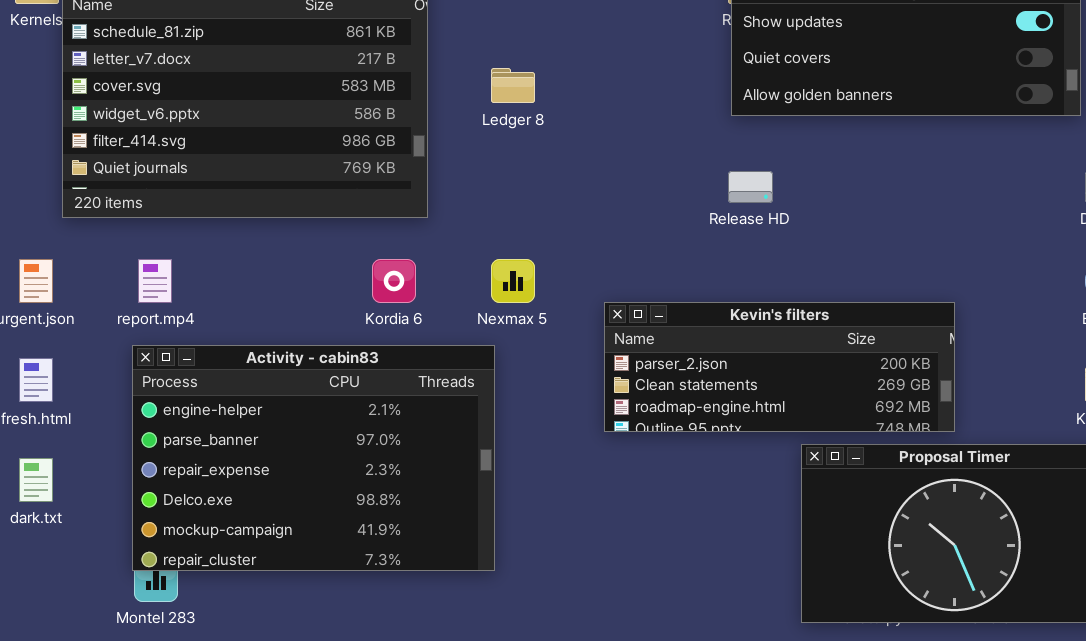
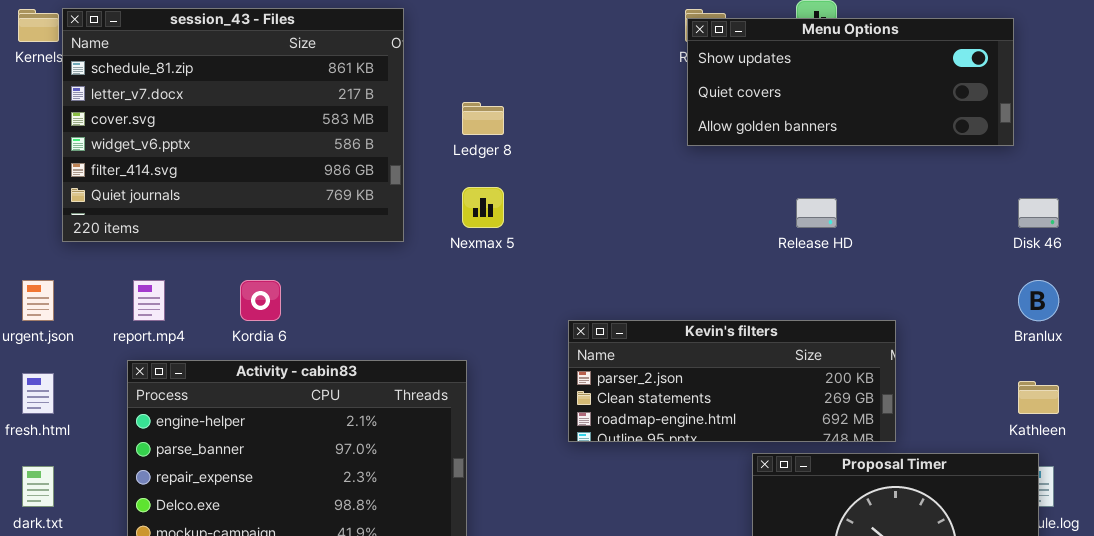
Release HD: [728,171,773,203] -> [796,198,837,228], moved
Kordia 6: [372,259,416,303] -> [240,280,281,321], moved
Nexmax 5: [491,259,535,303] -> [462,187,504,228], moved

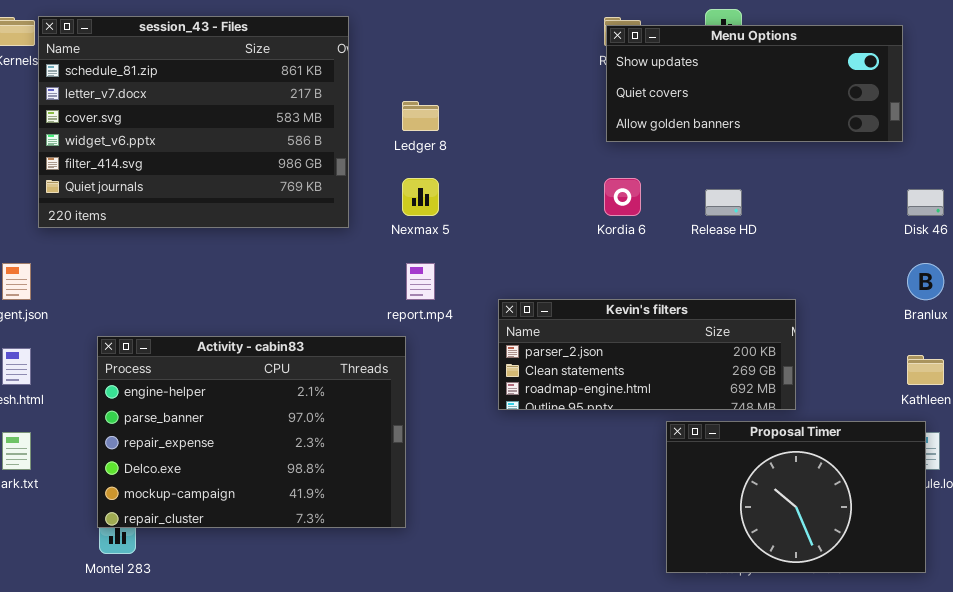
report.mp4: [133,280,165,321] -> [406,263,435,300], moved
Kordia 6: [240,280,281,321] -> [604,178,641,216], moved

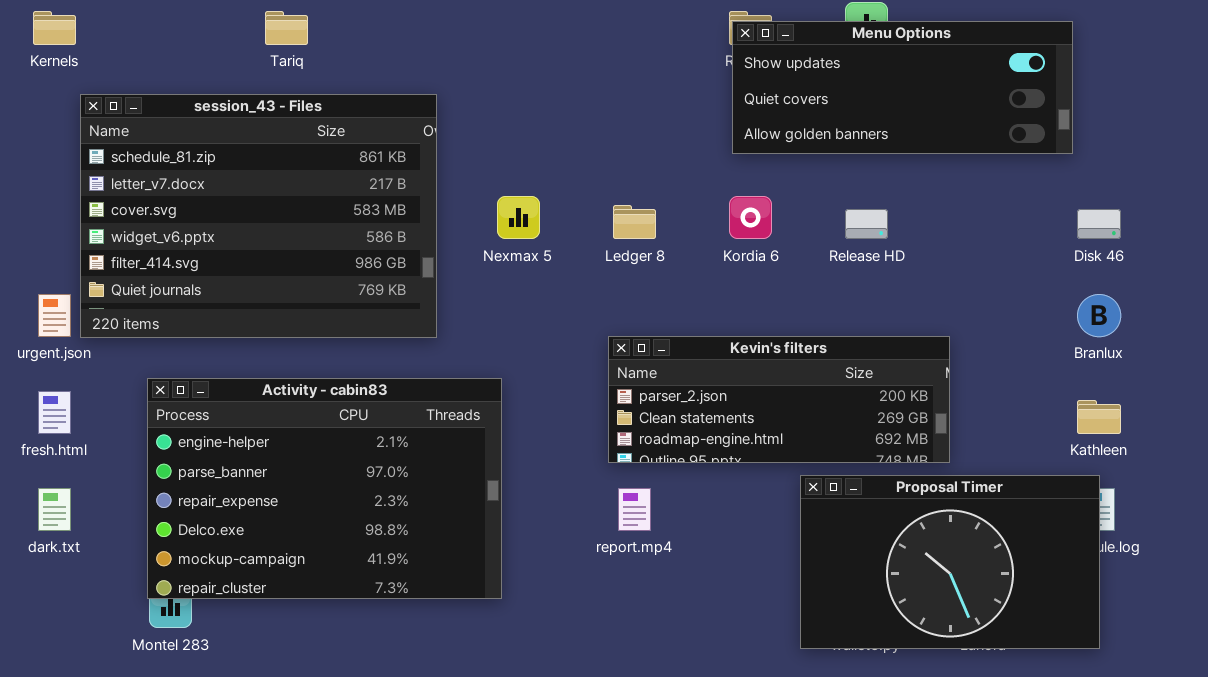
session_43 - Files: [38,16,349,228] -> [80,94,437,338], moved
Ledger 8: [402,101,439,131] -> [613,205,656,239], moved
report.mp4: [406,263,435,300] -> [618,488,651,531], moved

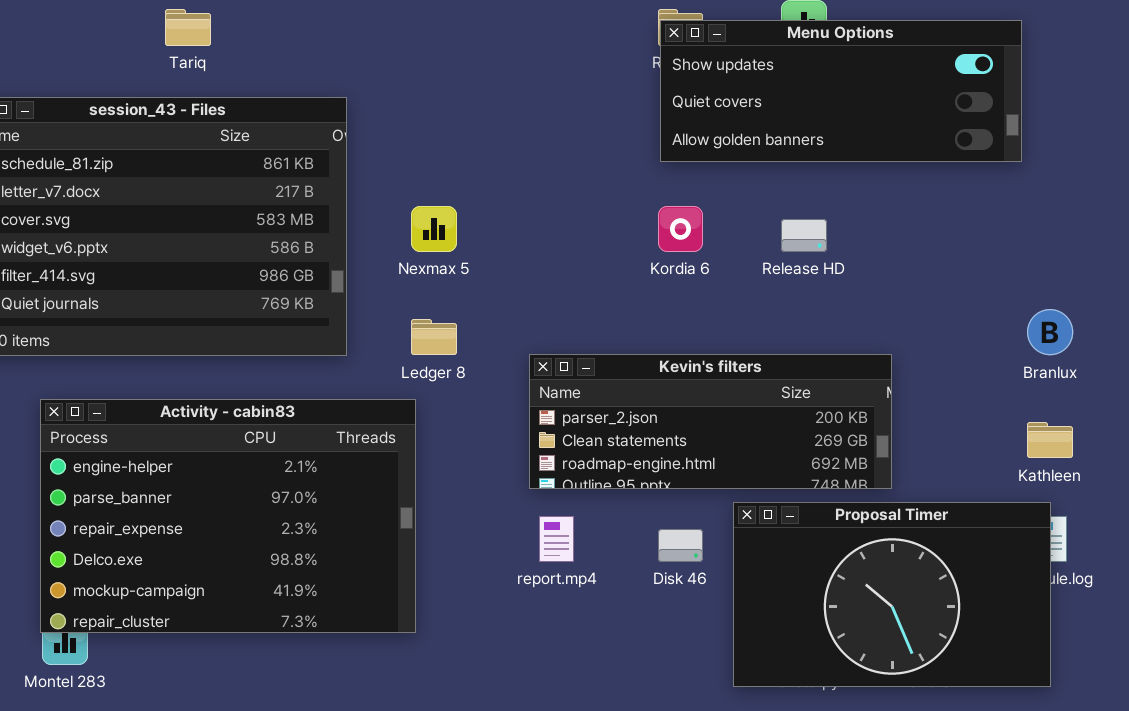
Ledger 8: [613,205,656,239] -> [411,319,457,355], moved
Disk 46: [1077,209,1121,239] -> [658,529,703,562], moved

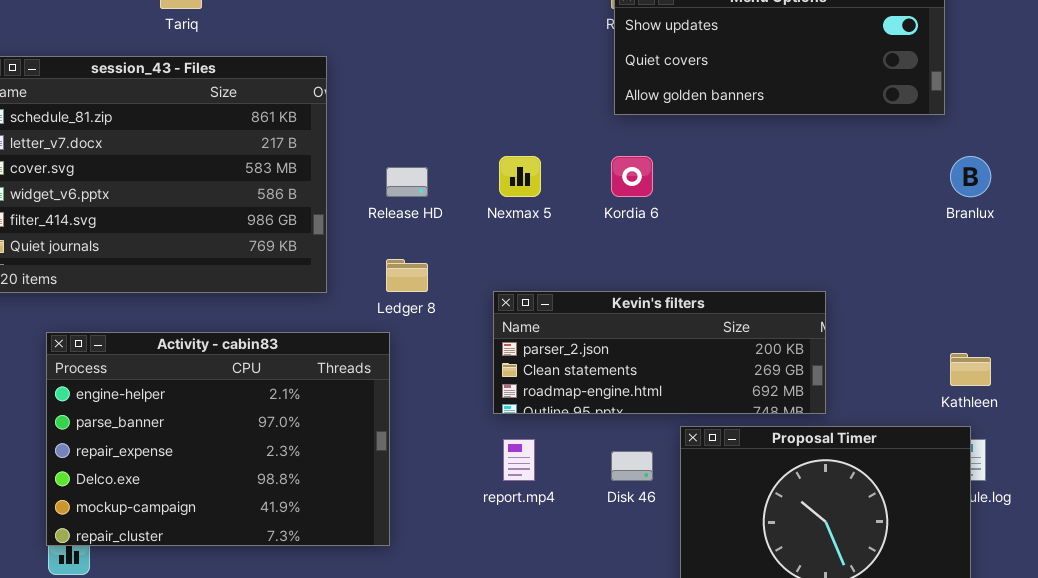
Nexmax 5: [411,206,457,252] -> [499,156,541,197], moved
Release HD: [781,219,827,252] -> [386,167,428,197], moved
Branlux: [1027,309,1073,355] -> [950,156,991,197], moved

